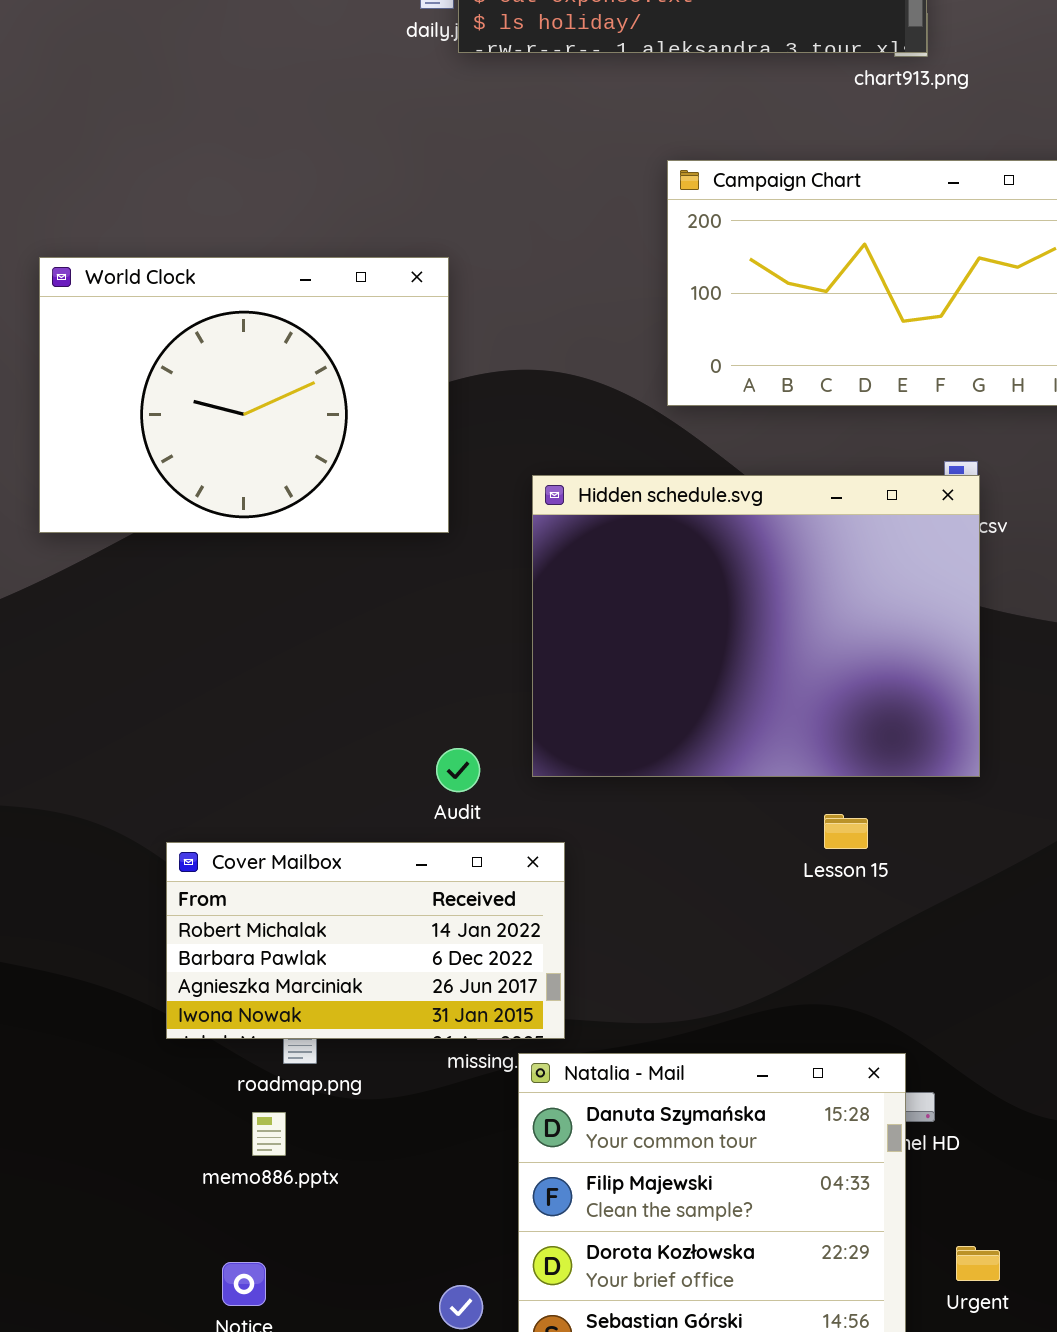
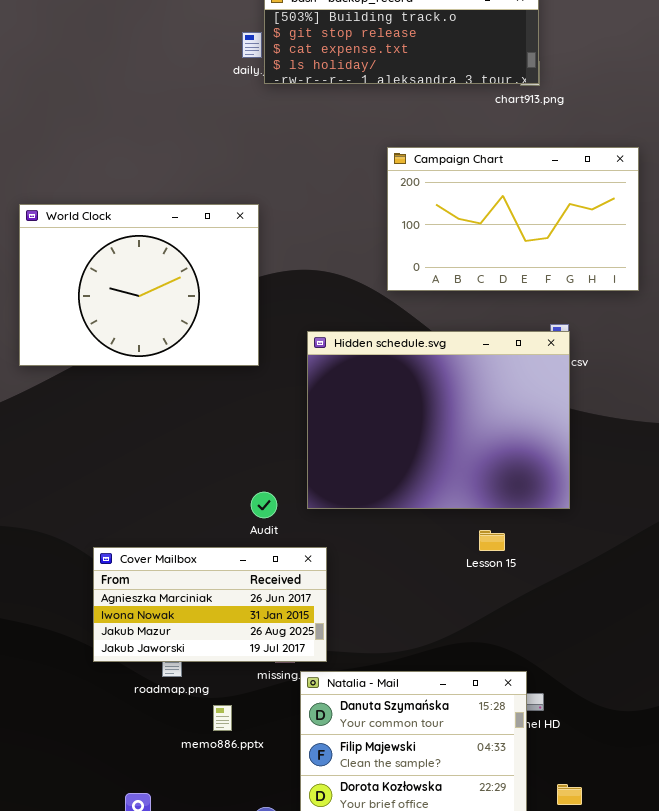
Cover Mailbox: [166,842,565,1039] -> [93,547,327,662], scrolled down 2 rows
memo886.pptx: [252,1112,286,1156] -> [213,705,232,731], moved

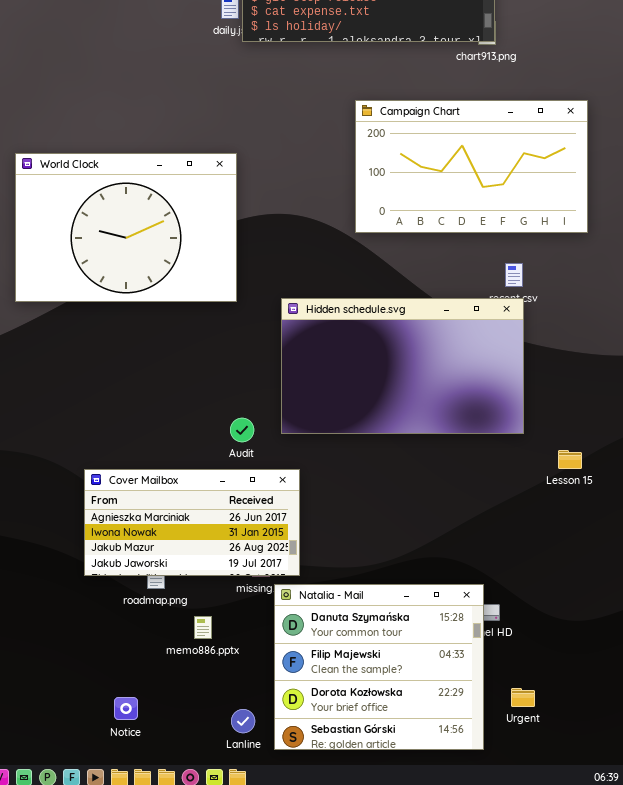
Hidden schedule.svg: [307,331,570,509] -> [281,298,524,434], resized
Lesson 15: [479,530,505,551] -> [558,450,582,469], moved

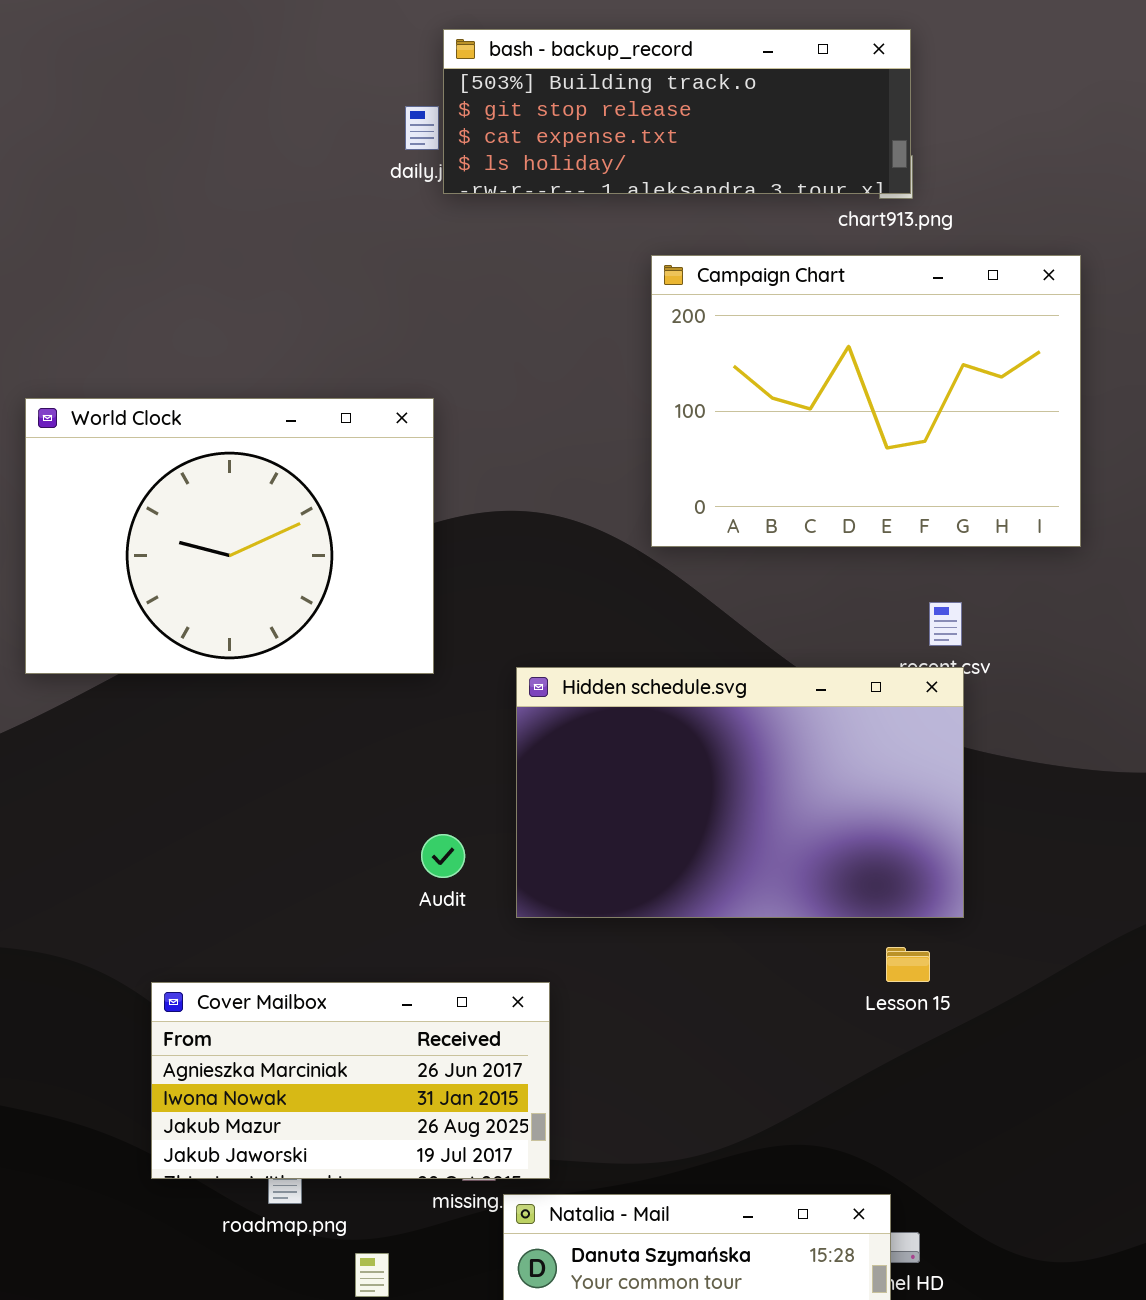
Campaign Chart: [355,100,588,233] -> [651,255,1081,547], resized
Audit: [230,418,254,442] -> [421,834,465,878], moved
Lesson 15: [558,450,582,469] -> [886,947,930,982], moved

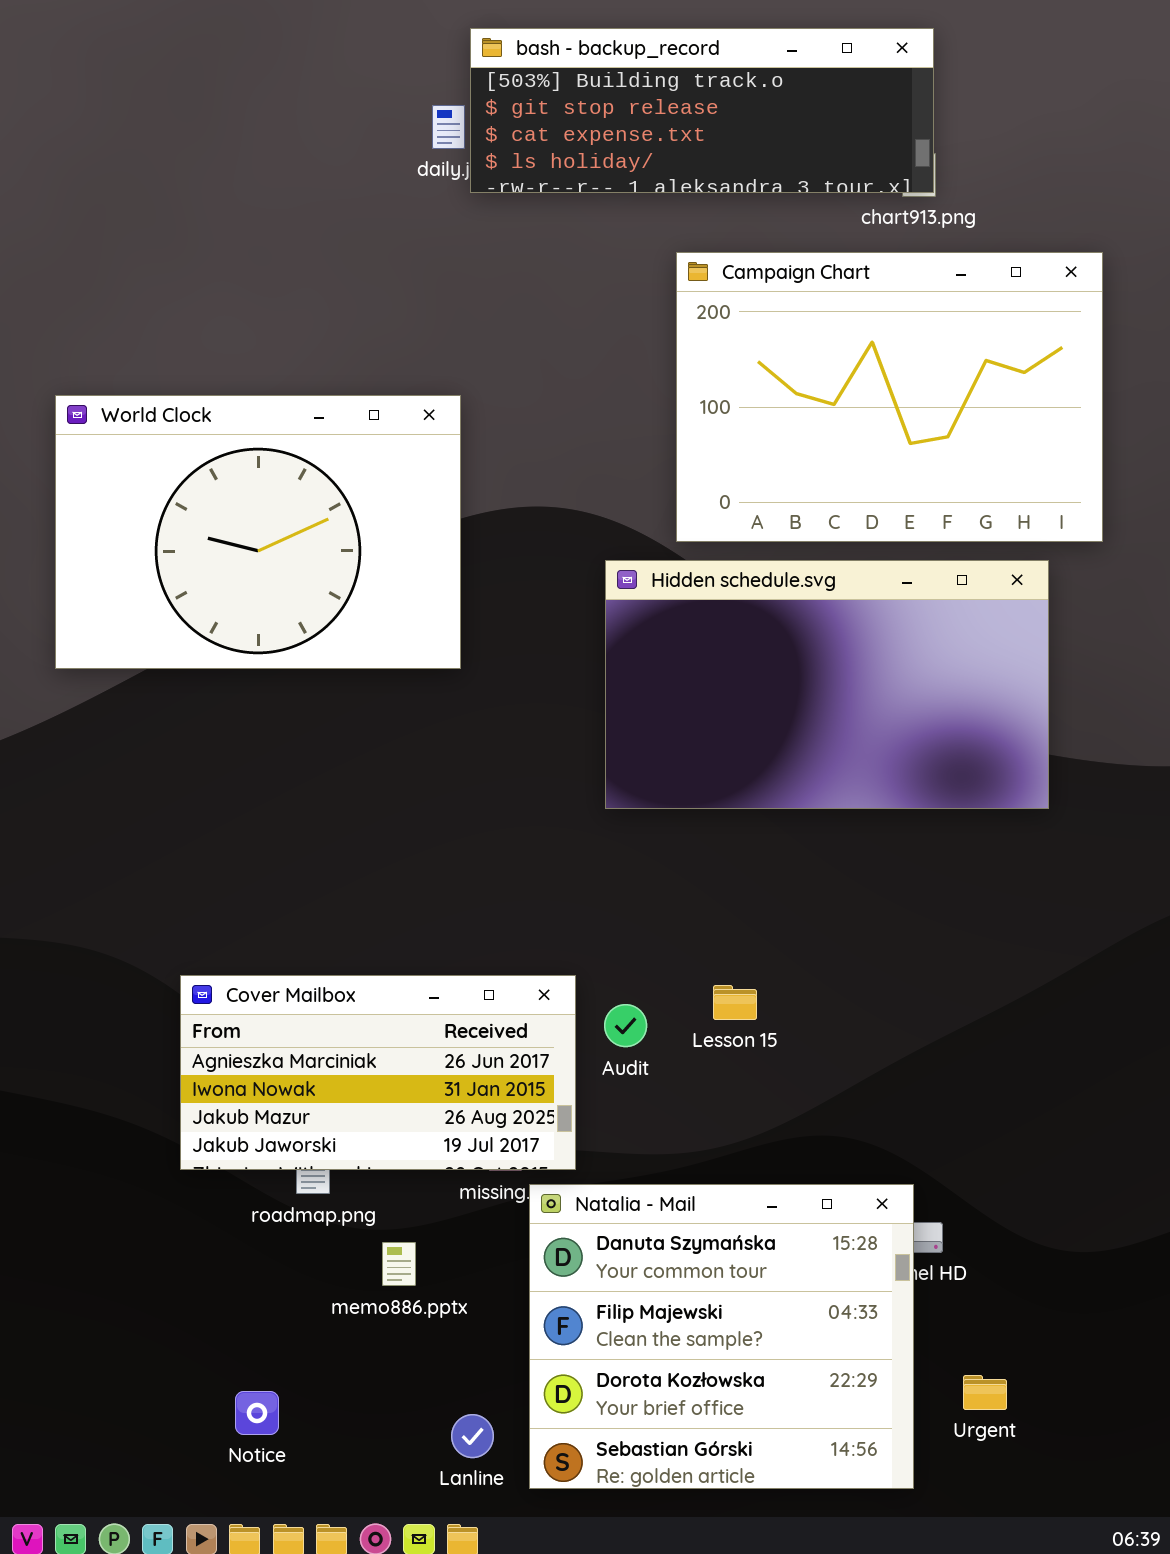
Hidden schedule.svg: [516,667,964,918] -> [605,560,1049,809], moved
Audit: [421,834,465,878] -> [604,1004,647,1047], moved
Lesson 15: [886,947,930,982] -> [713,985,757,1020], moved

